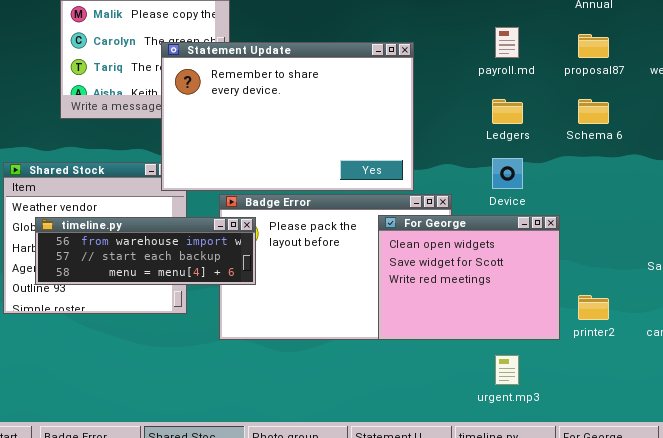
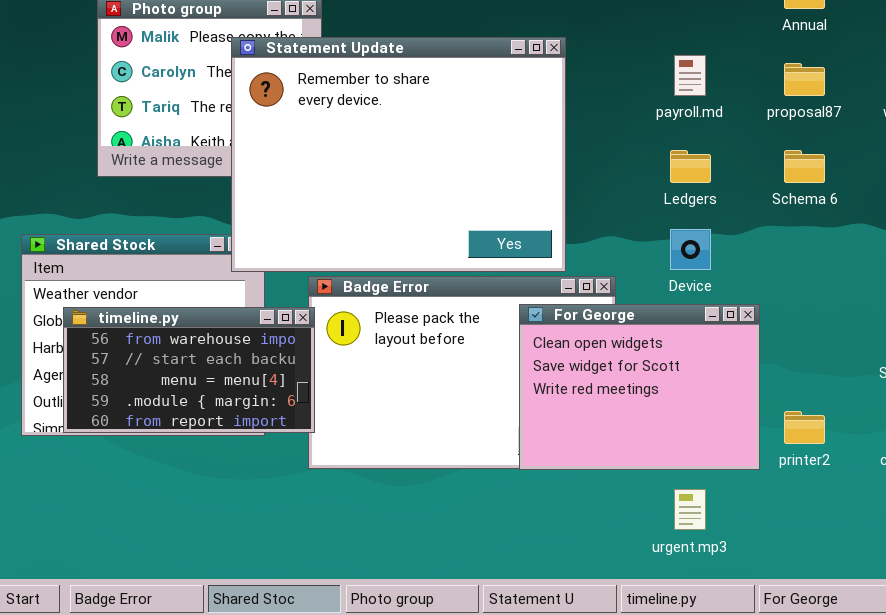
Statement Update: [161,42,414,191] -> [231,37,566,272], resized
timeline.py: [35,217,256,285] -> [63,307,315,433], resized

